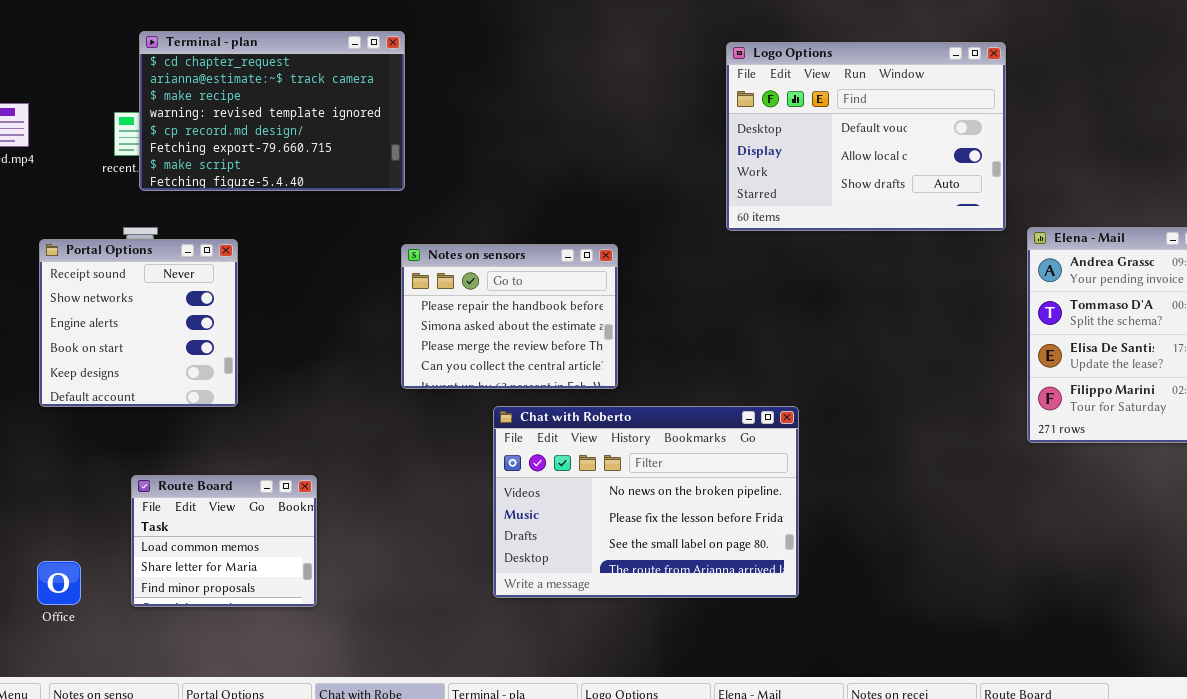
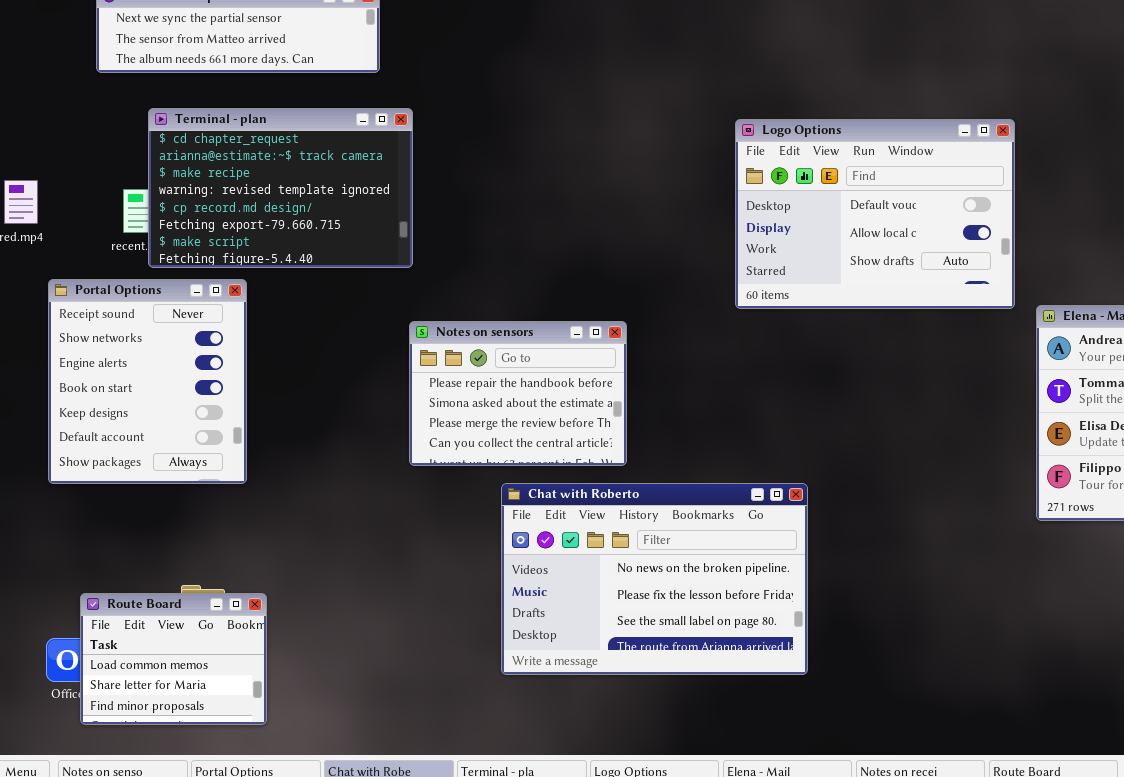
Portal Options: [39,239,238,407] -> [48,279,247,484], resized
Route Board: [131,475,317,607] -> [80,593,267,725], moved

